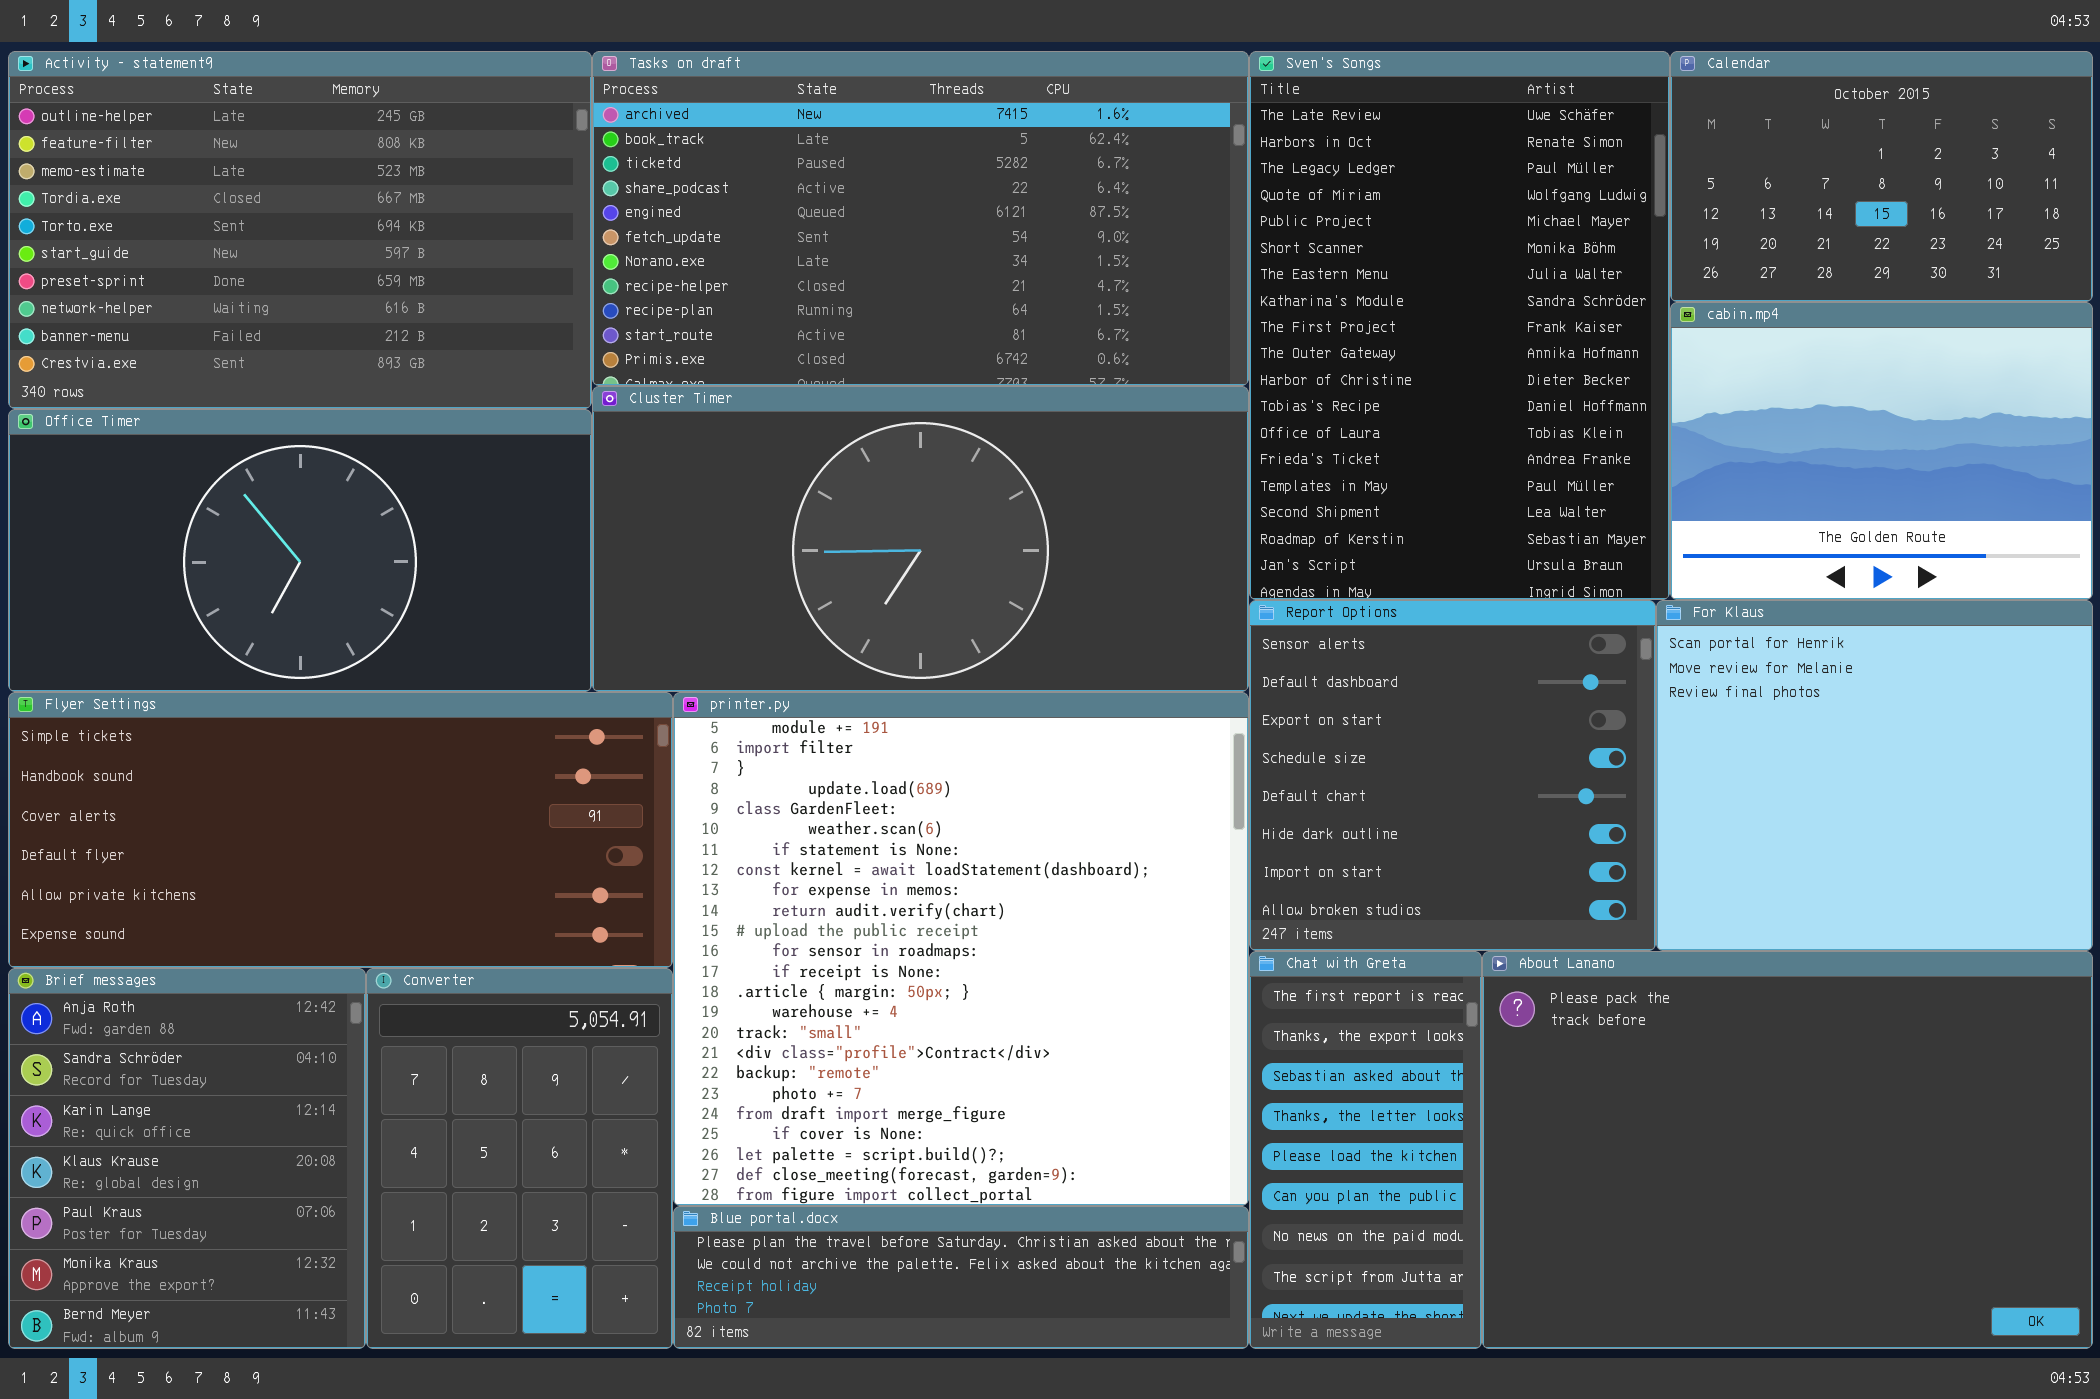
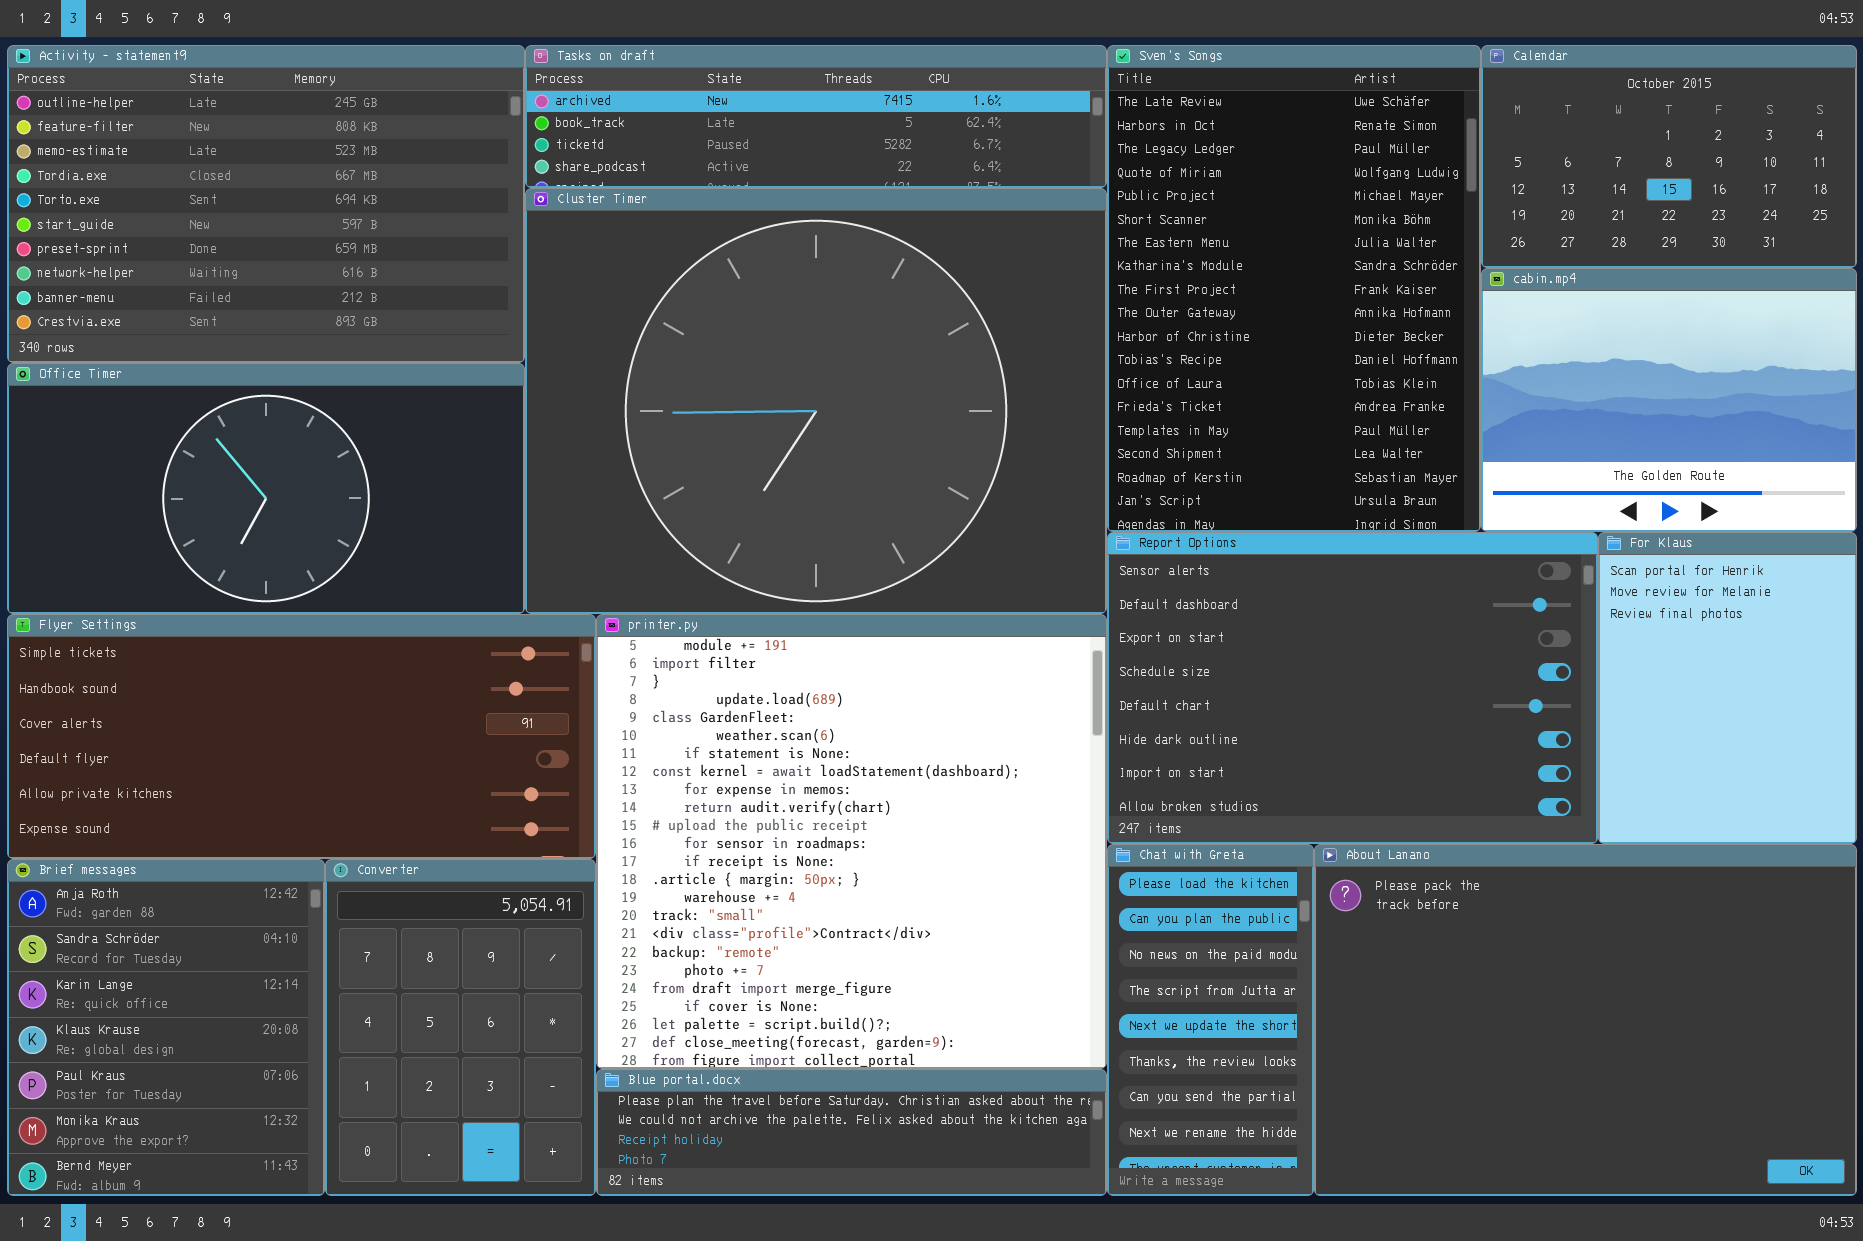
Tasks on draft: [592,51,1249,386] -> [525,45,1107,188], resized
Cluster Timer: [592,386,1249,692] -> [525,188,1107,614], resized
Report Options: [1249,600,1656,951] -> [1107,532,1598,844], resized
For Klaus: [1656,600,2093,951] -> [1598,532,1857,844], resized
Chat with Greta: [1249,951,1482,1349] -> [1107,844,1314,1196], scrolled down 4 rows

